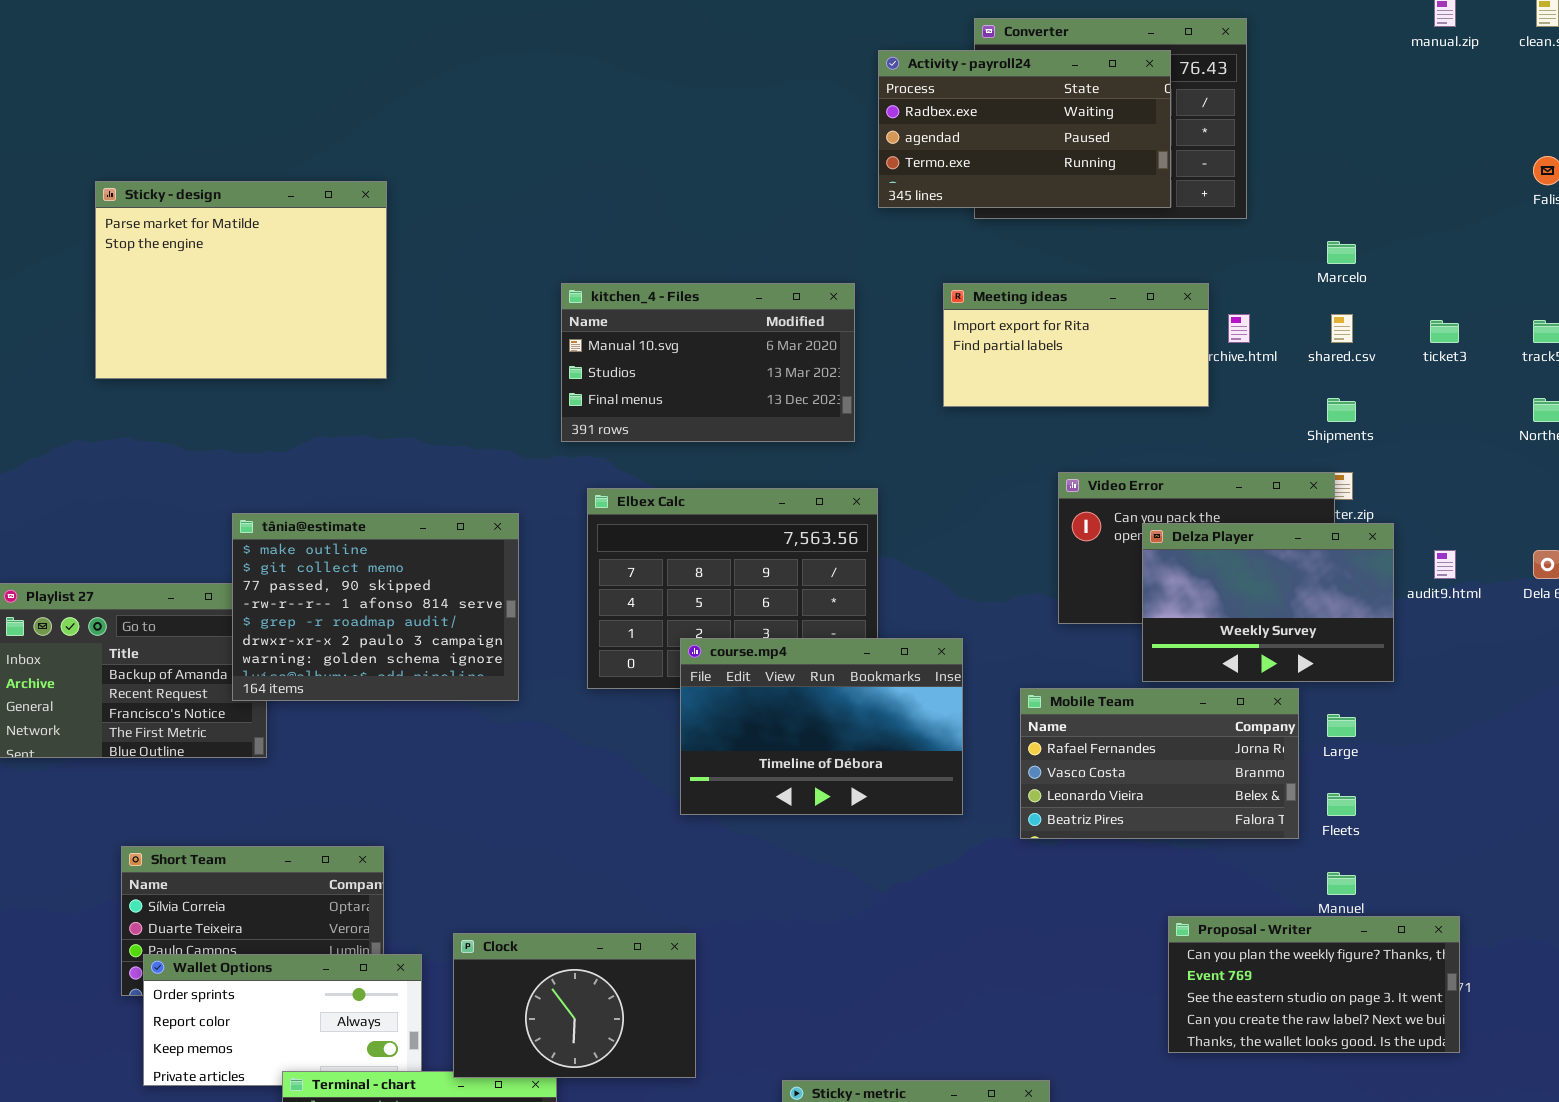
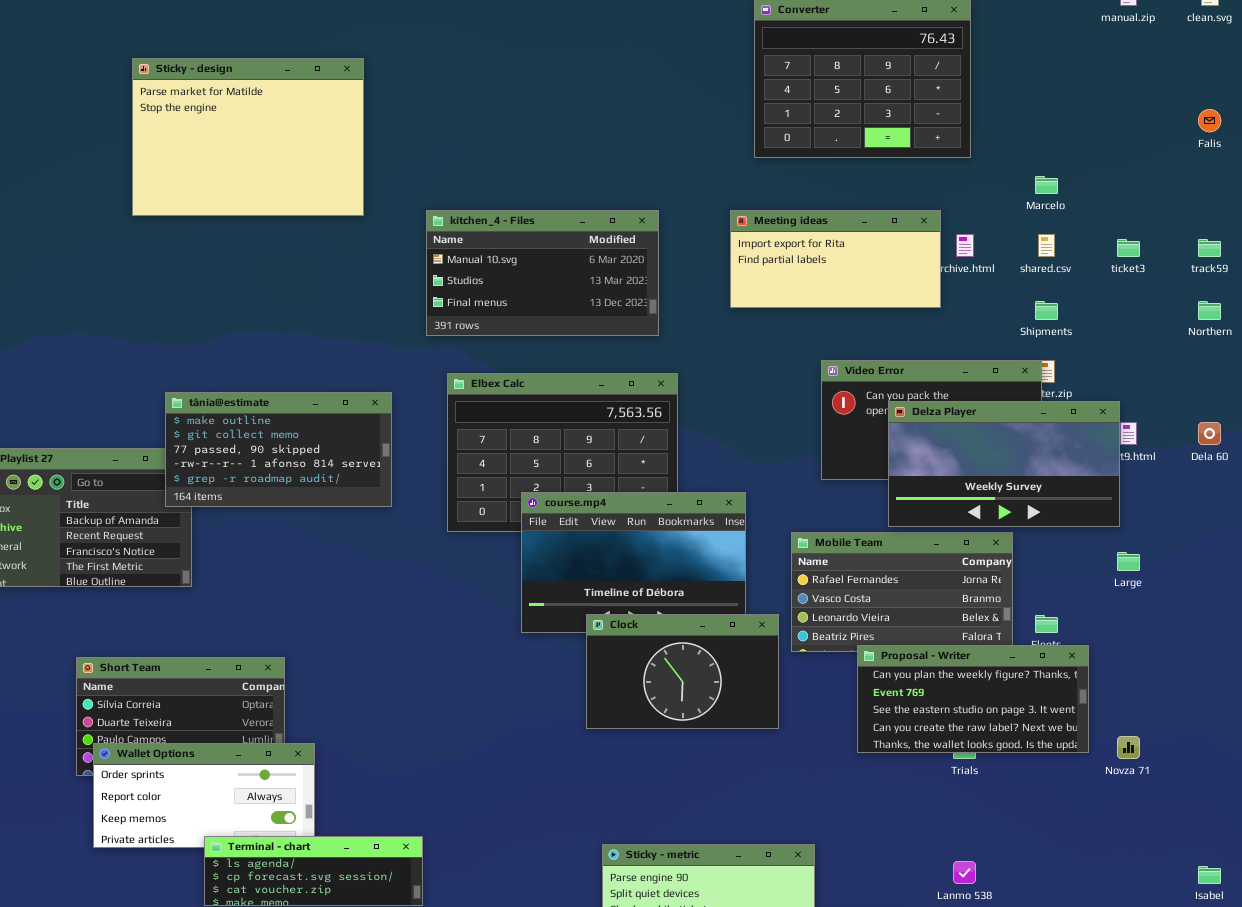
Activity - payroll24: [878,50,1171,208] -> none, closed
Sticky - design: [95,181,387,379] -> [132,58,364,216], moved
tânia@estimate: [232,513,519,701] -> [165,392,392,507], resized
Delza Player: [1142,523,1394,682] -> [888,401,1120,527], resized
Large: [1327,714,1356,737] -> [1117,552,1140,571], moved
Proposal - Writer: [1168,916,1460,1053] -> [857,645,1089,753], moved
Clock: [453,933,696,1078] -> [586,614,779,729], moved

